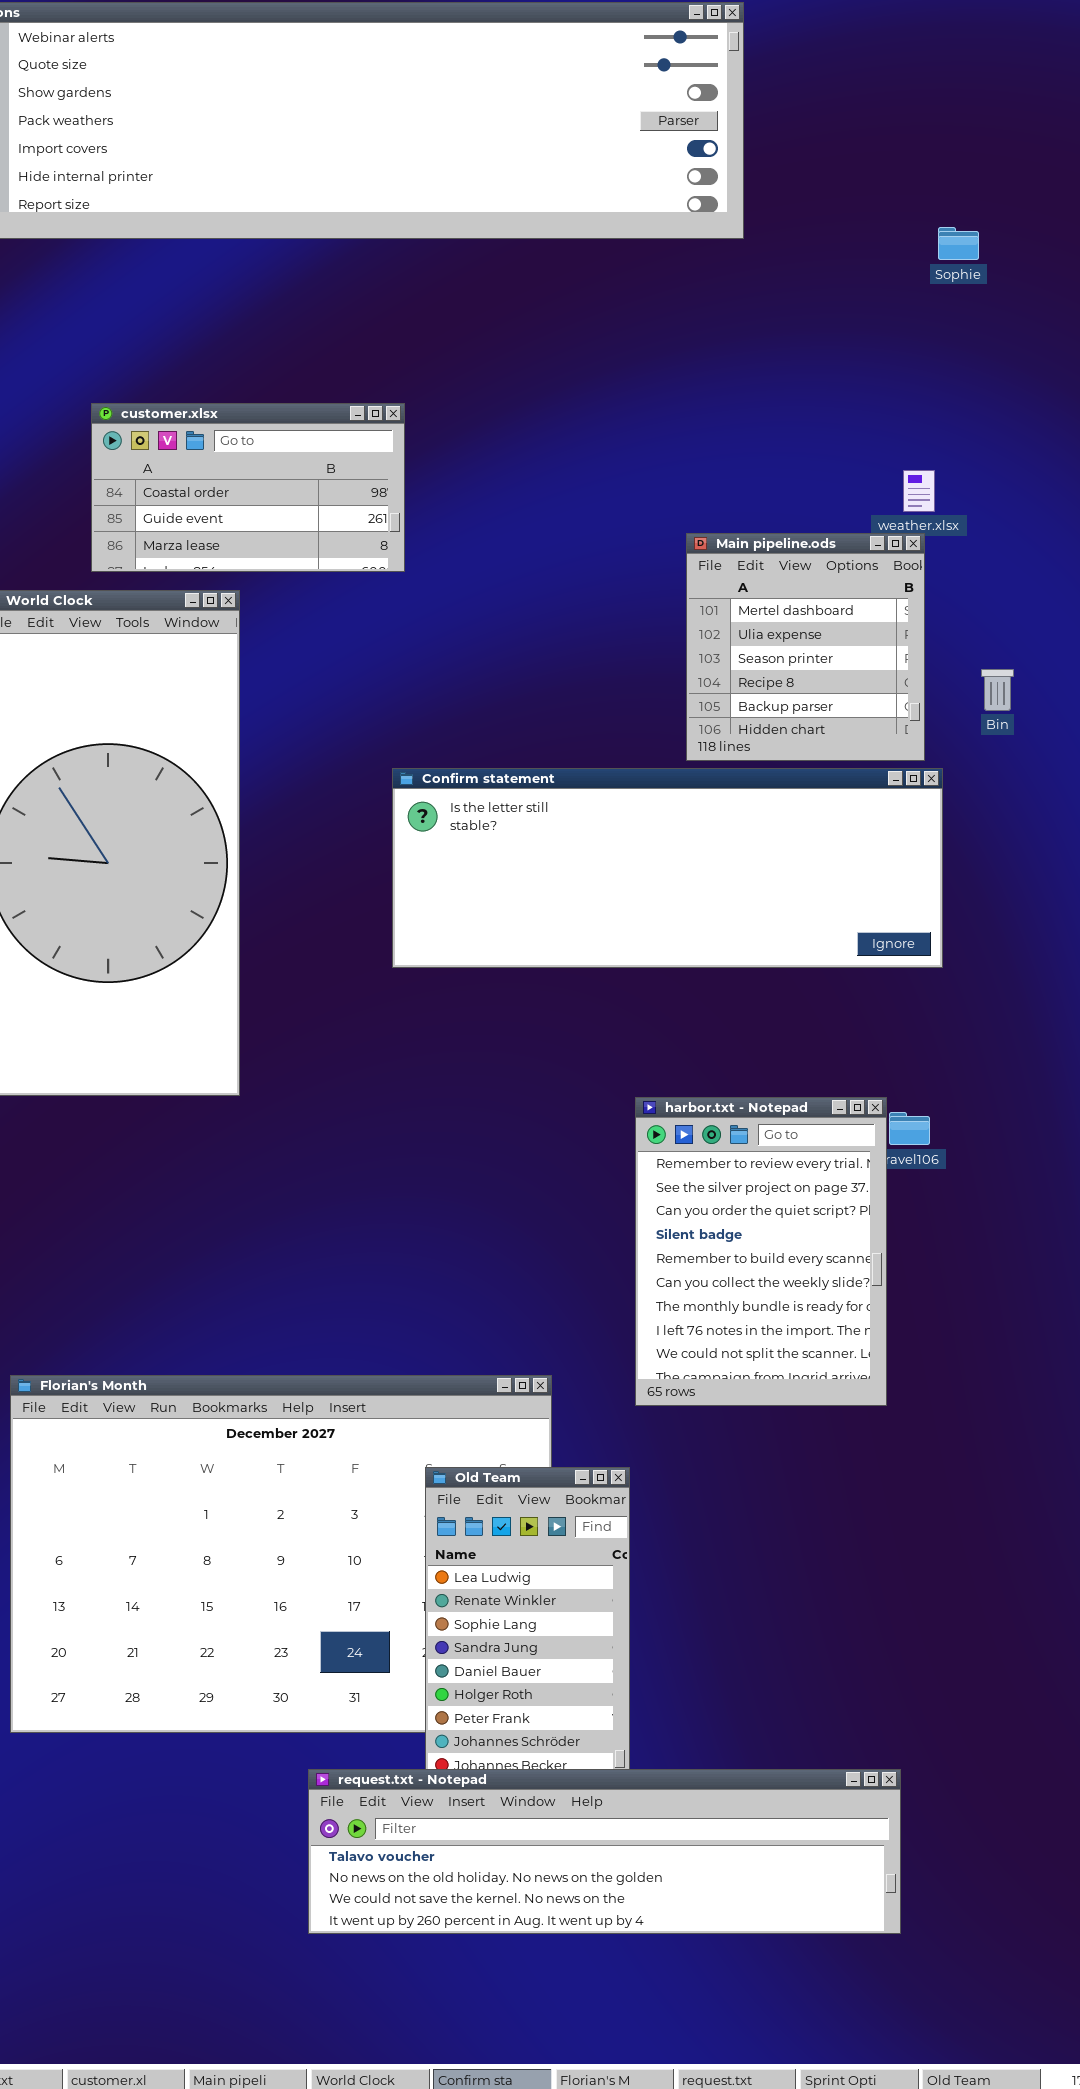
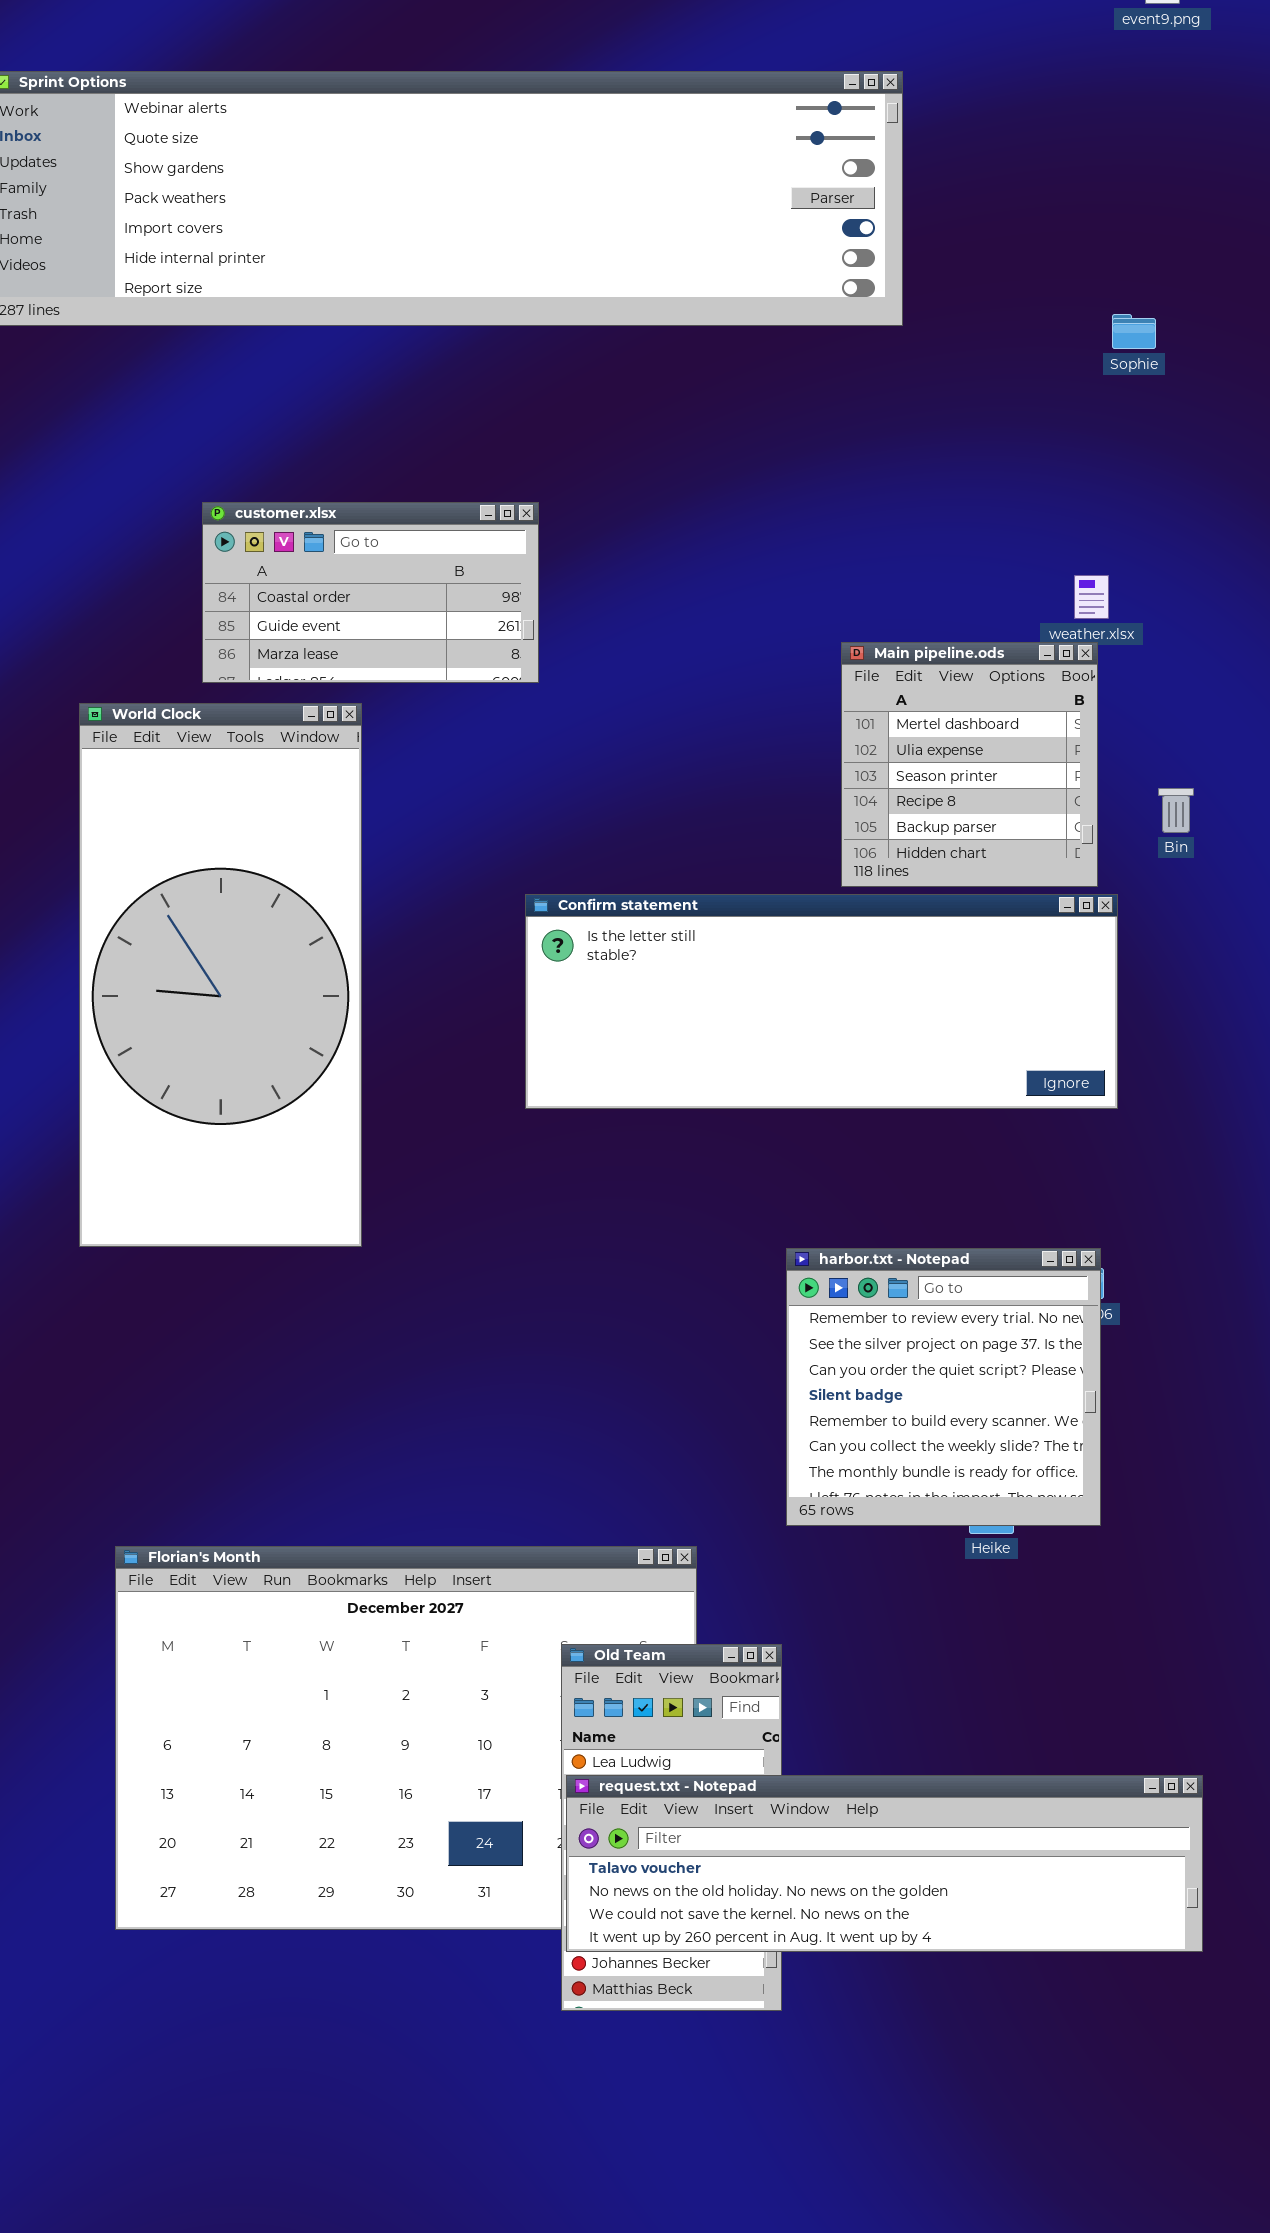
harbor.txt - Notepad: [635,1097,887,1406] -> [786,1248,1101,1526], resized
request.txt - Notepad: [308,1769,901,1934] -> [566,1775,1203,1952], moved

